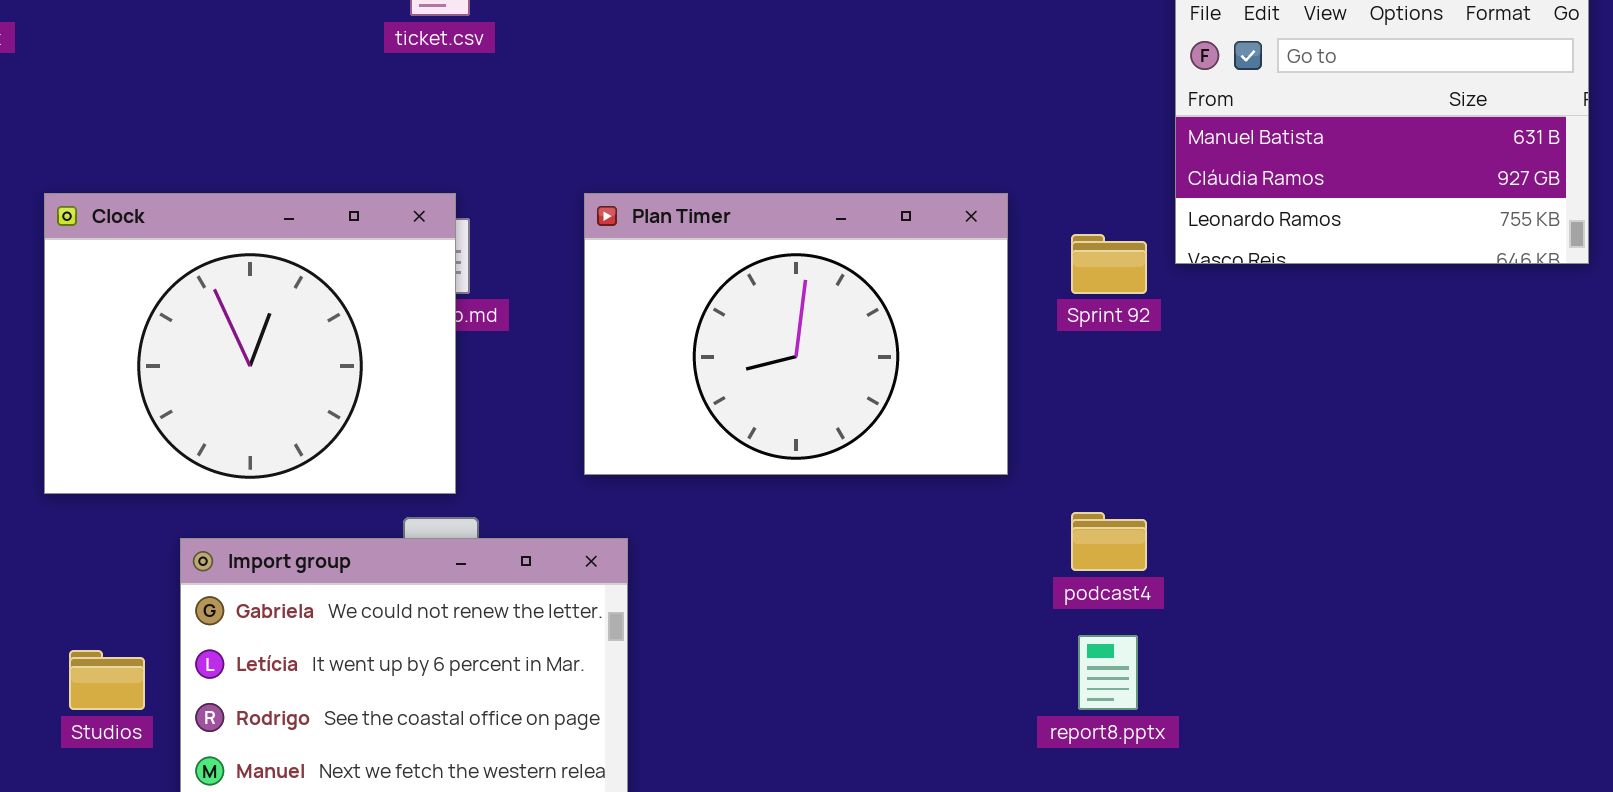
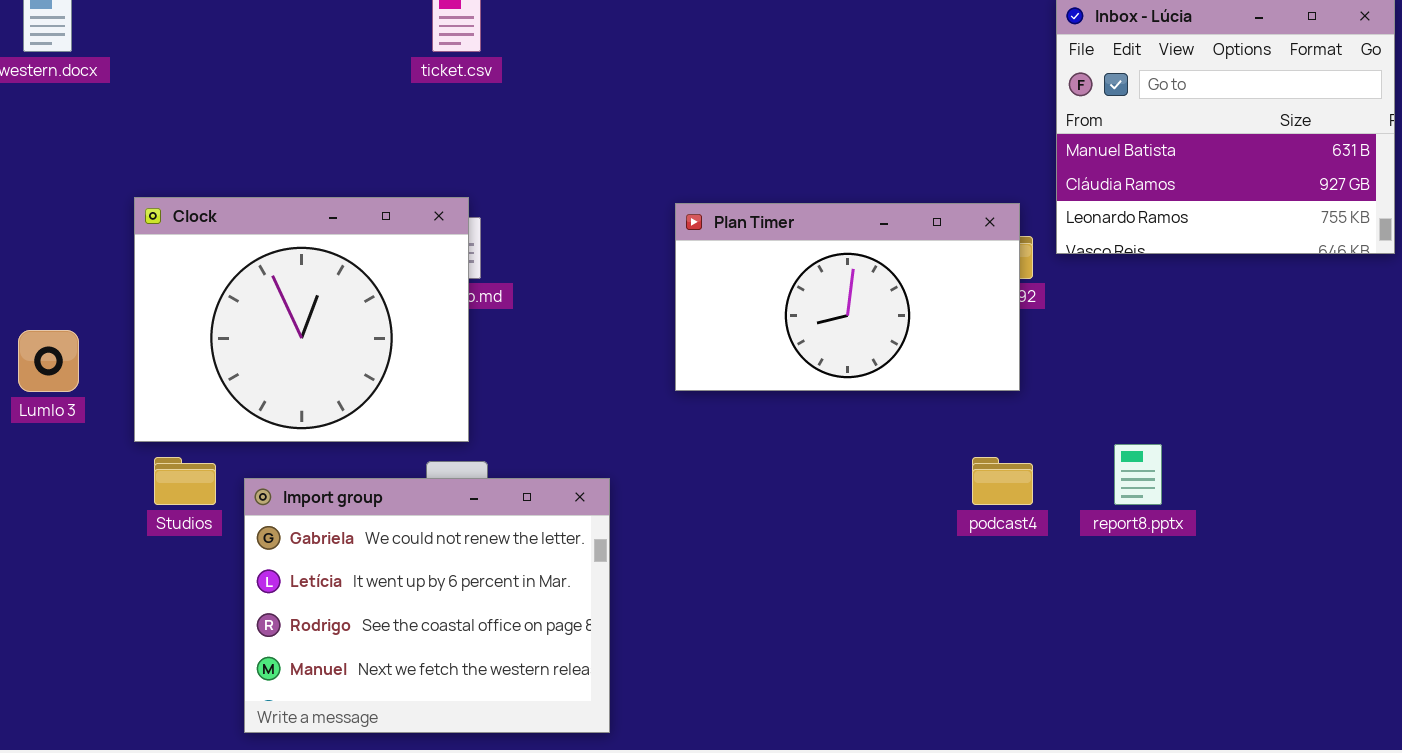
Plan Timer: [584,193,1008,475] -> [675,203,1020,391], moved, resized
report8.pptx: [1078,635,1138,710] -> [1114,444,1162,505], moved
Studios: [69,650,145,710] -> [154,457,216,505], moved

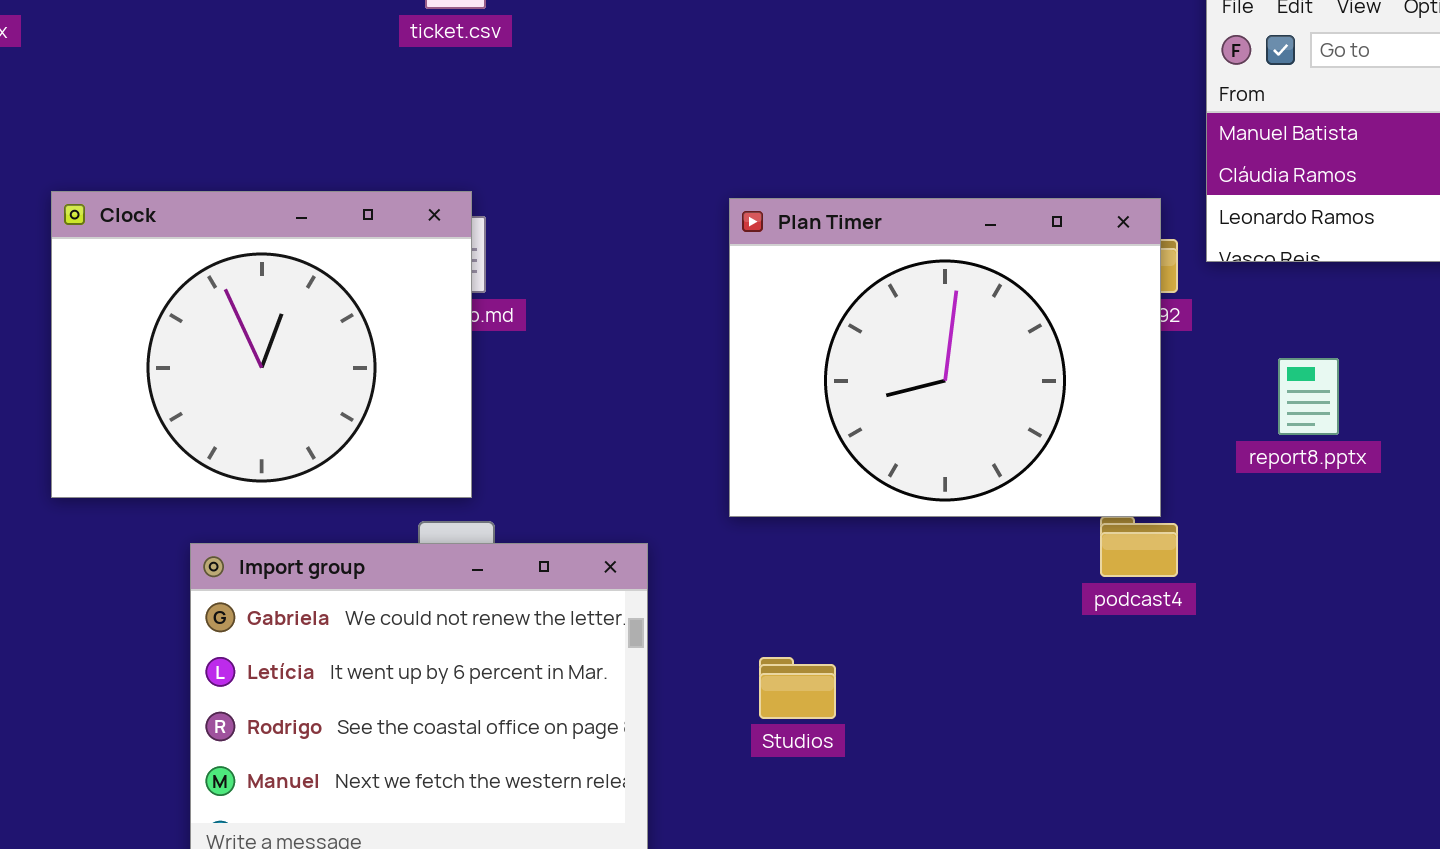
Plan Timer: [675,203,1020,391] -> [729,198,1161,517], resized
report8.pptx: [1114,444,1162,505] -> [1278,358,1339,435], moved
Studios: [154,457,216,505] -> [759,657,836,719], moved

